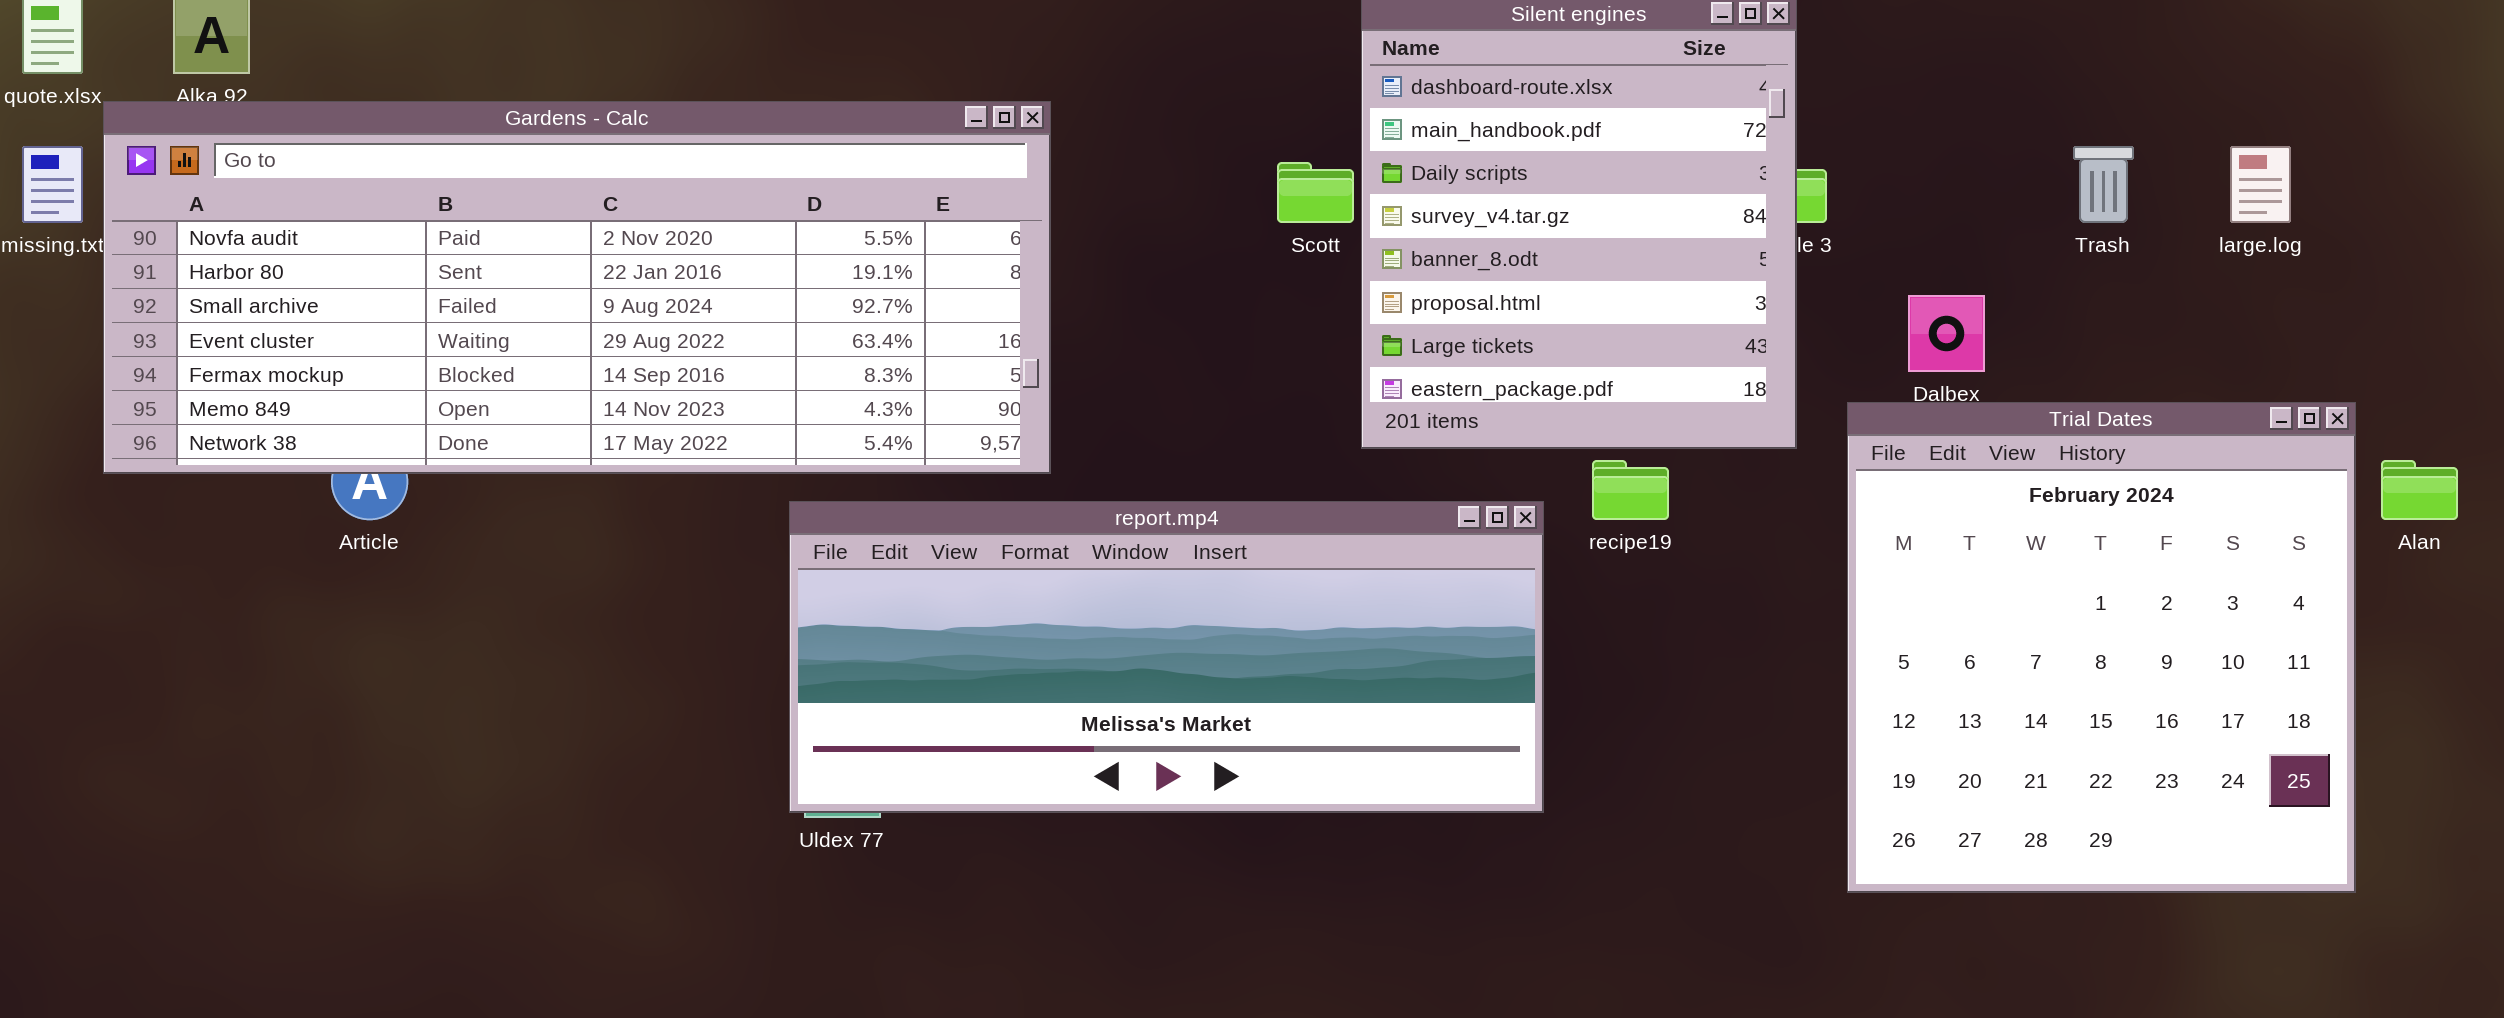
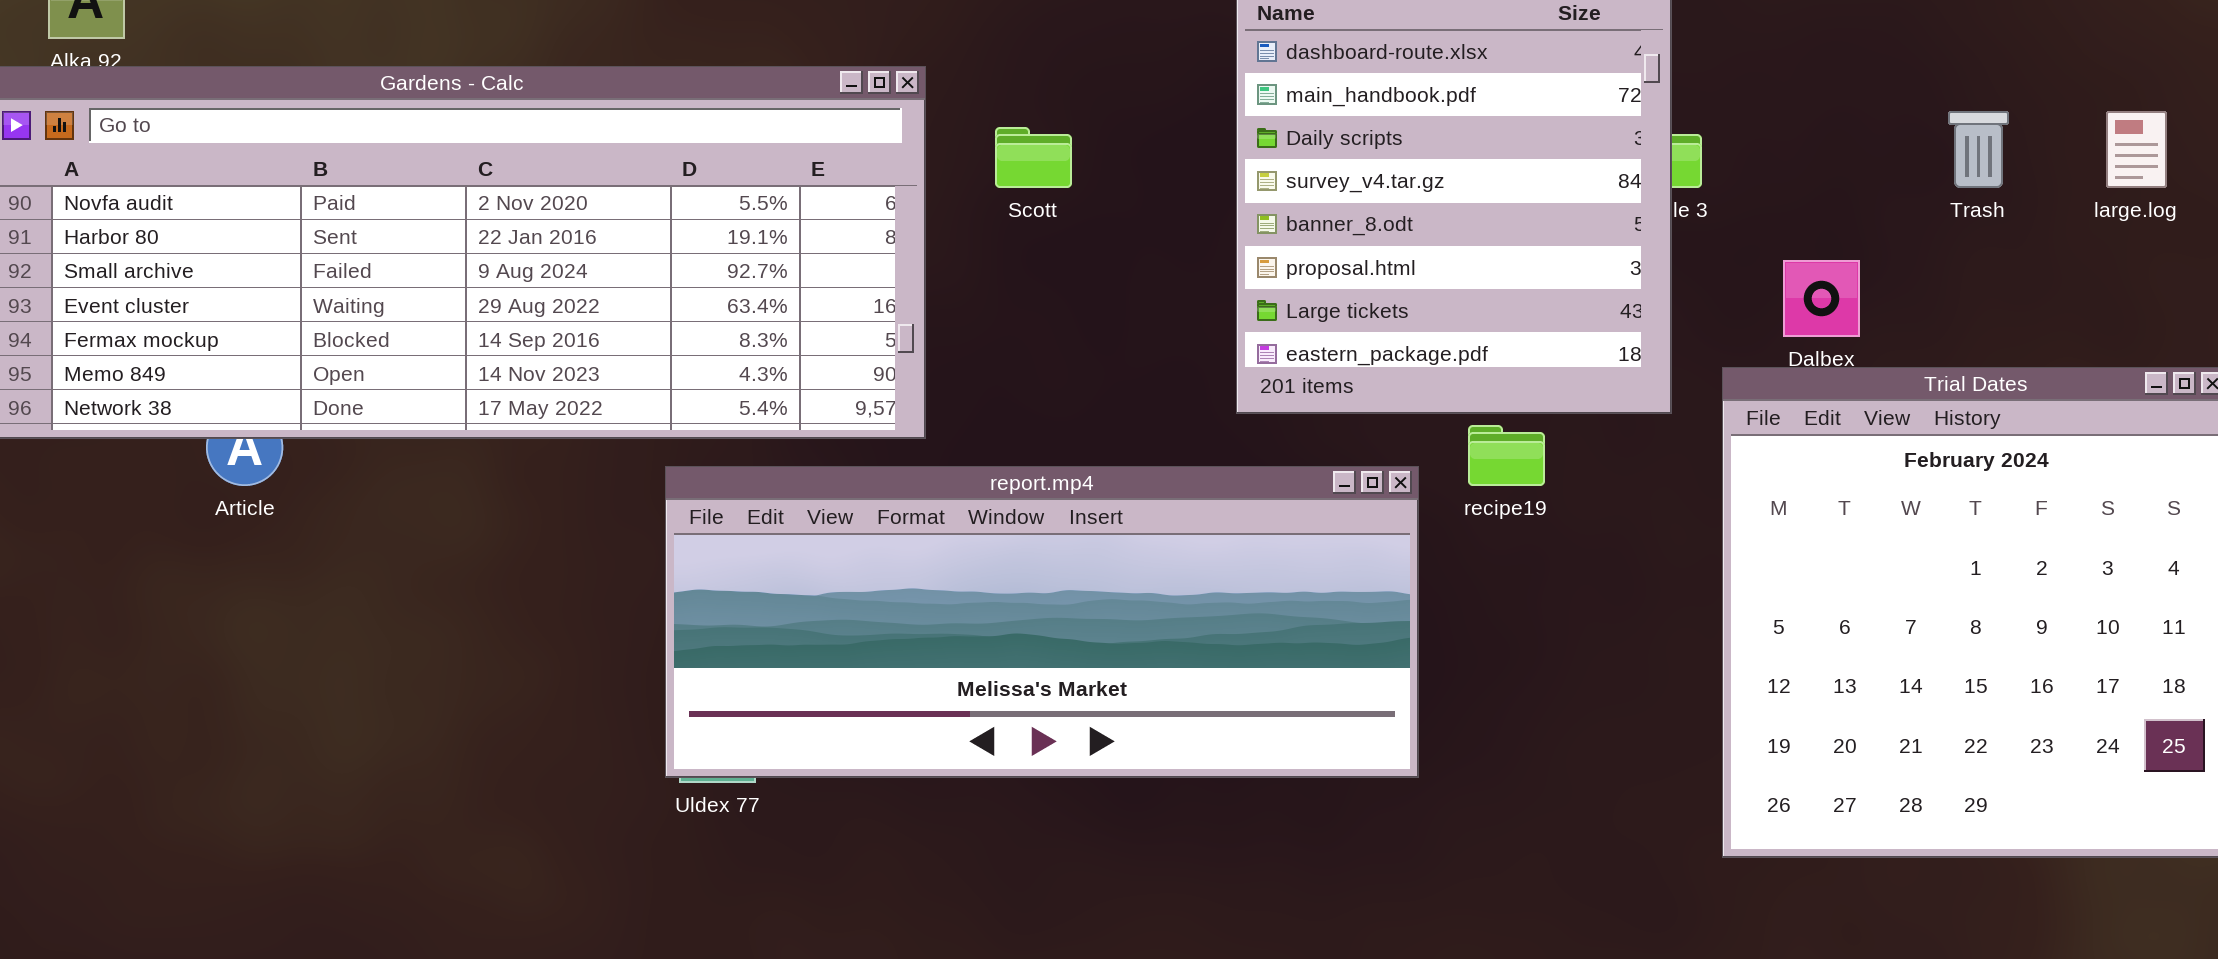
Scott: [1277,162,1354,223] -> [995,127,1072,188], moved

